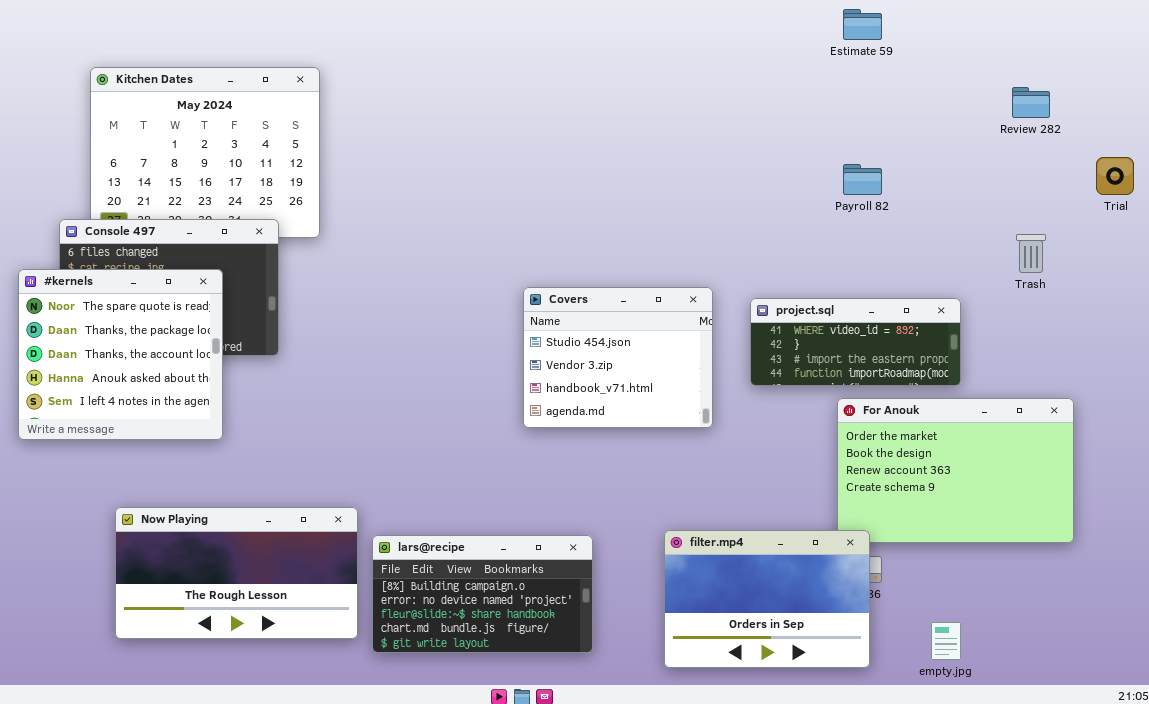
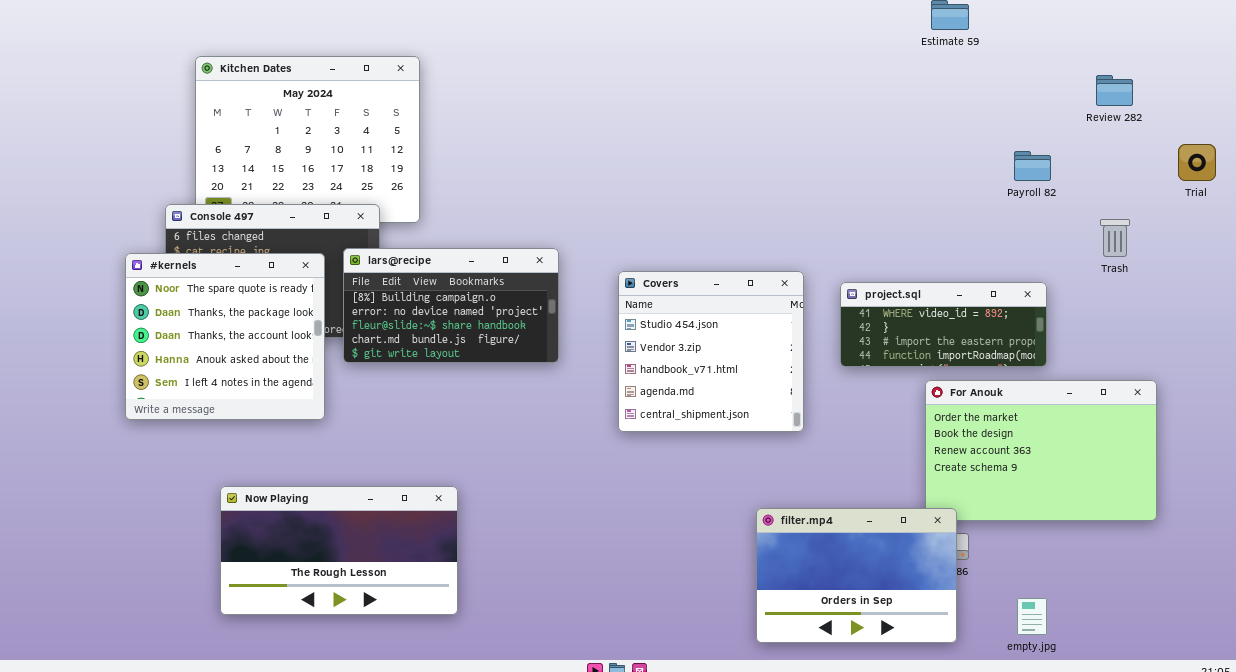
Payroll 82: [843,164,882,195] -> [1014,151,1051,181], moved
Covers: [523,287,713,428] -> [618,271,804,432], resized
lars@recipe: [372,535,593,653] -> [343,248,559,363], moved

